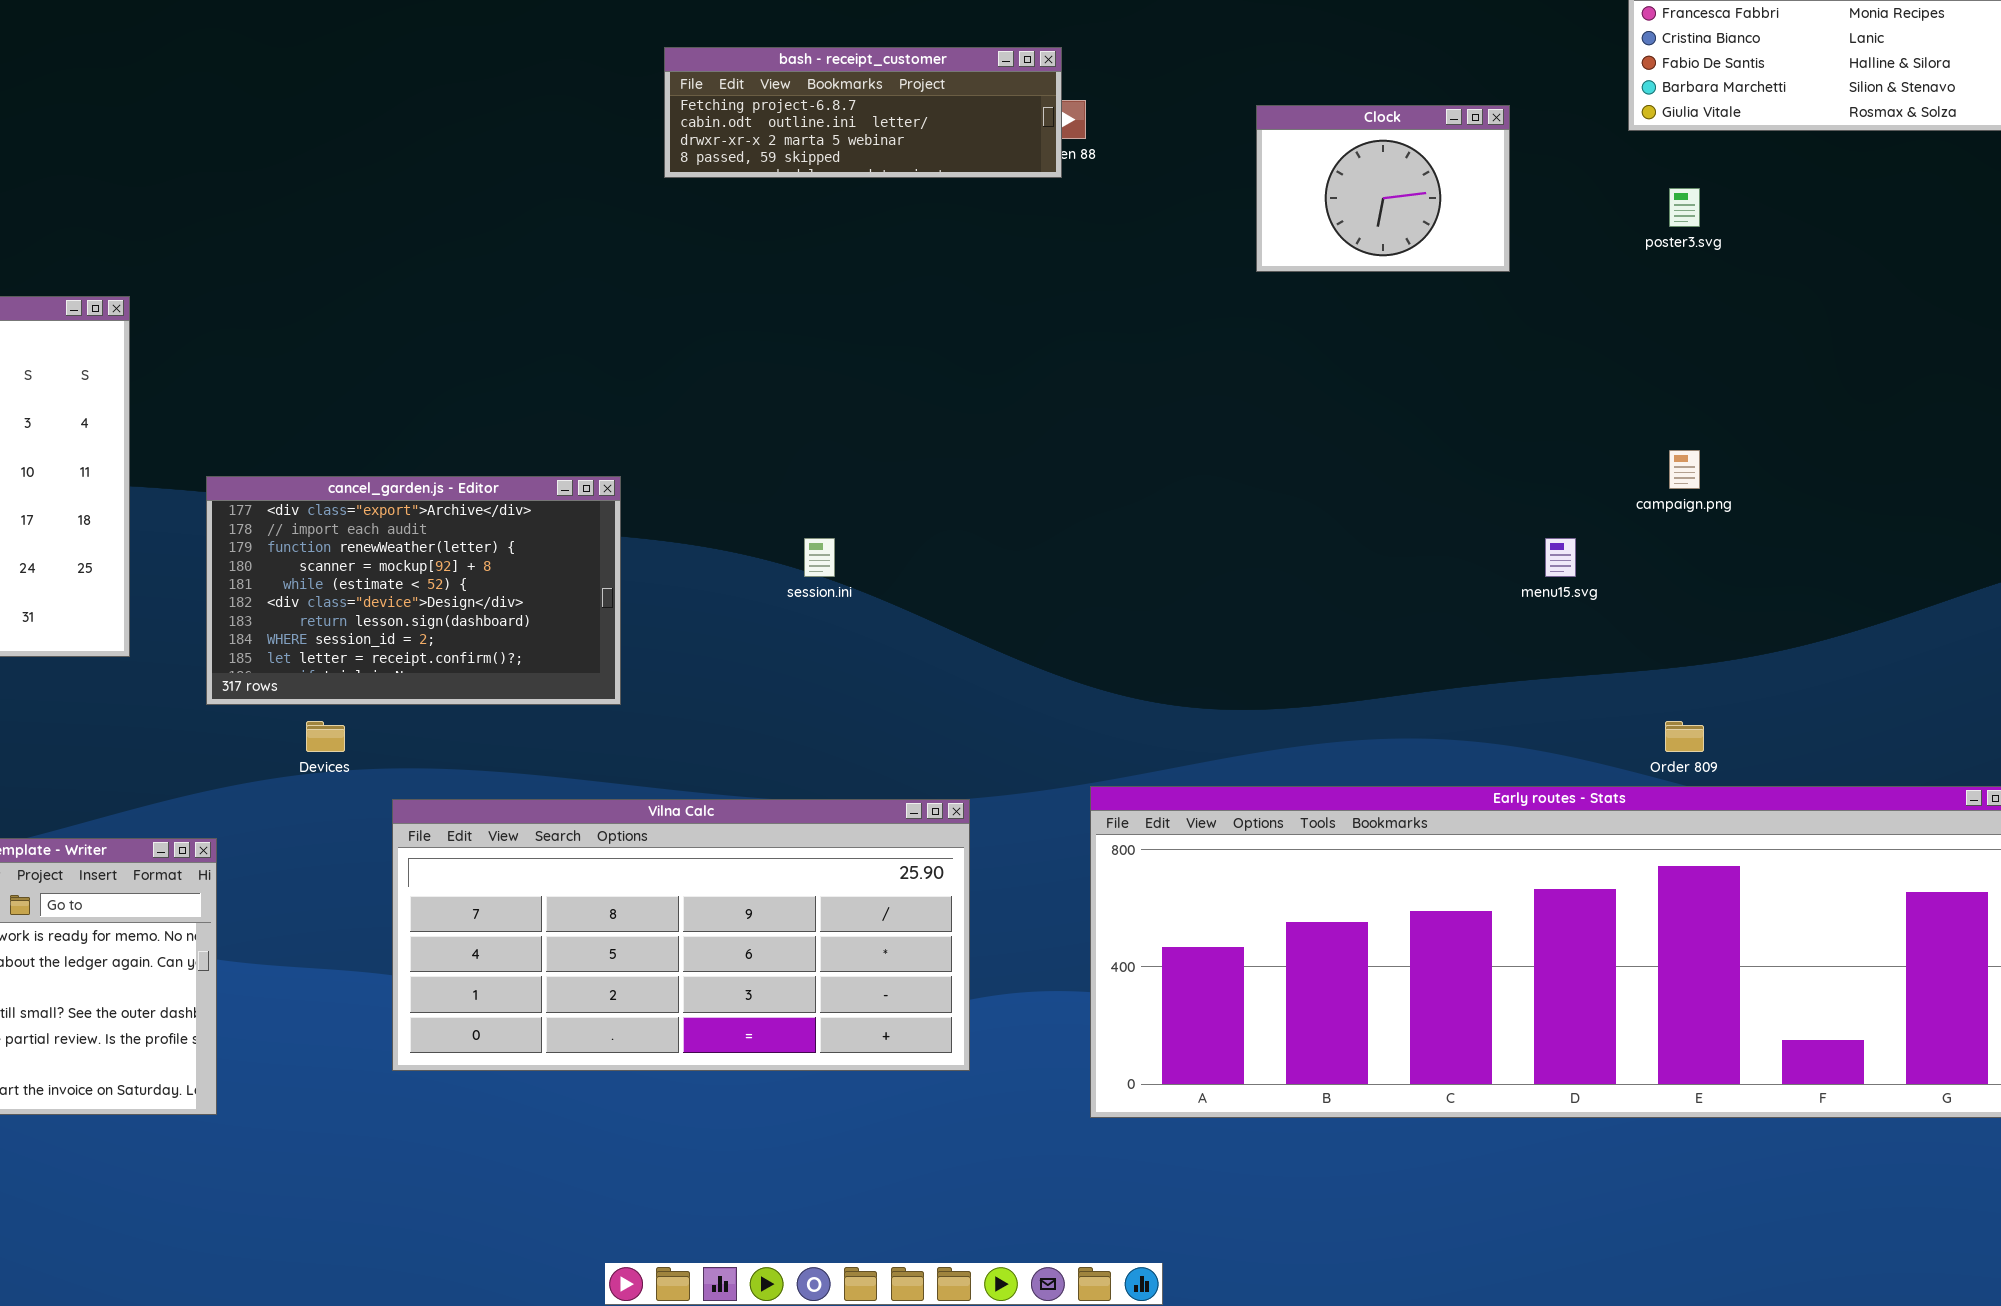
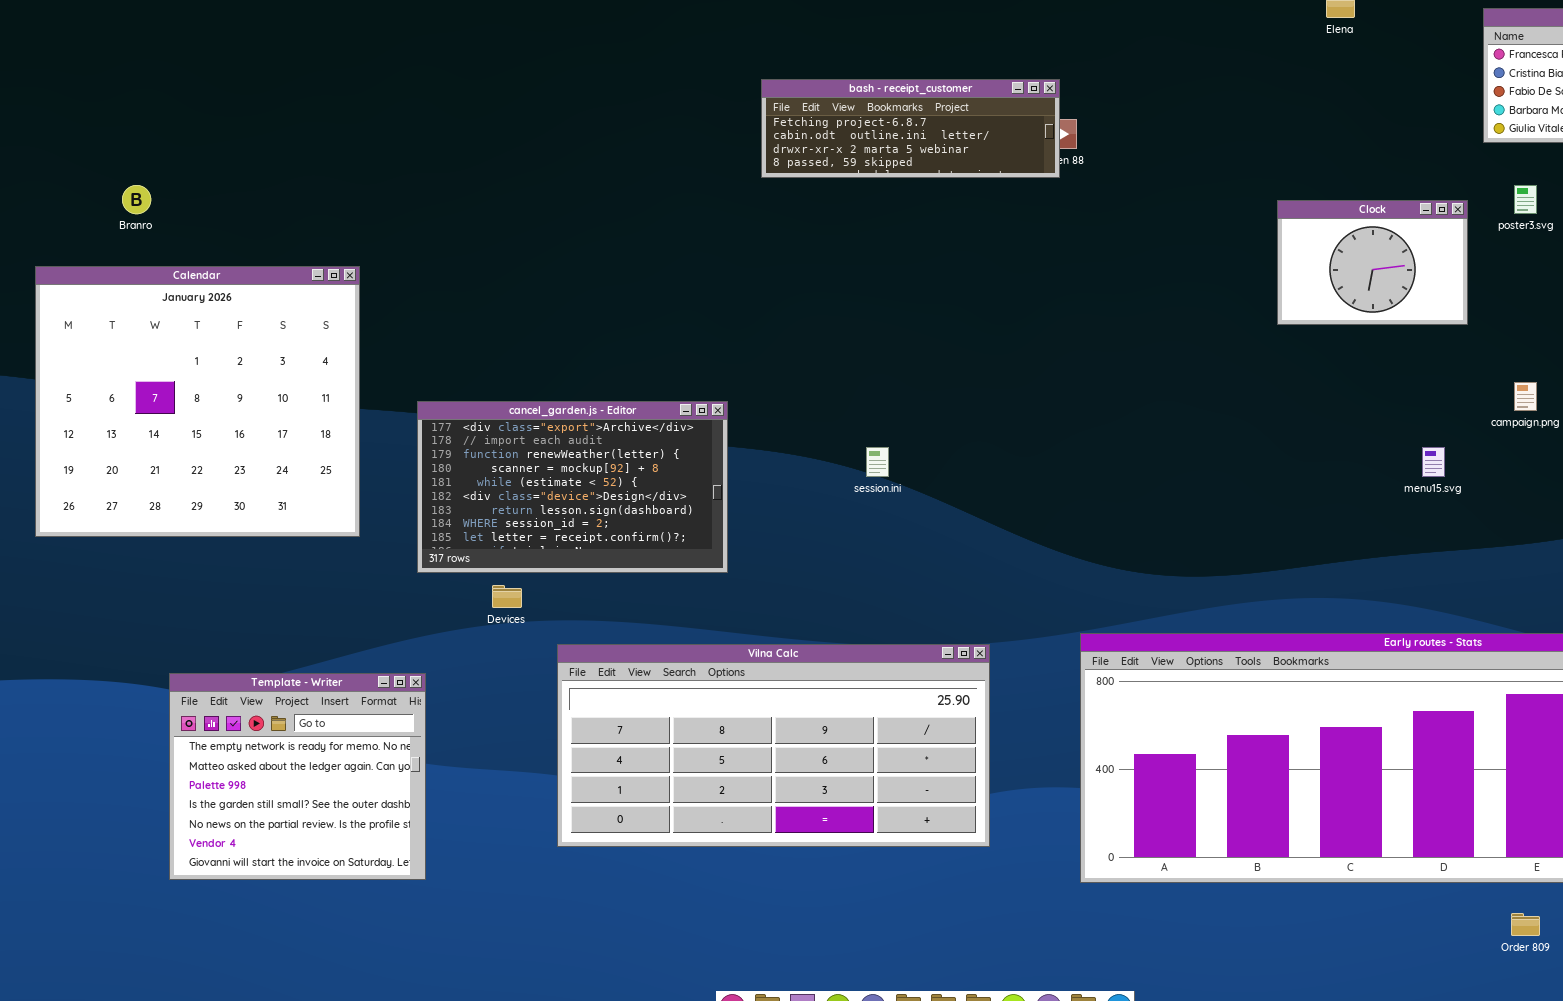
Clock: [1256,105,1510,272] -> [1277,200,1468,325], moved
Order 809: [1665,721,1704,752] -> [1511,913,1540,936], moved

